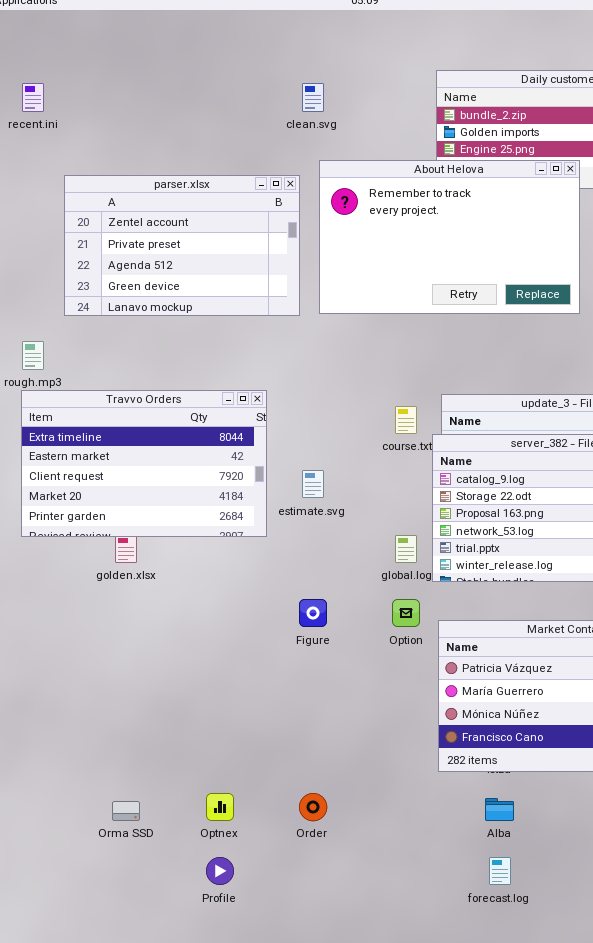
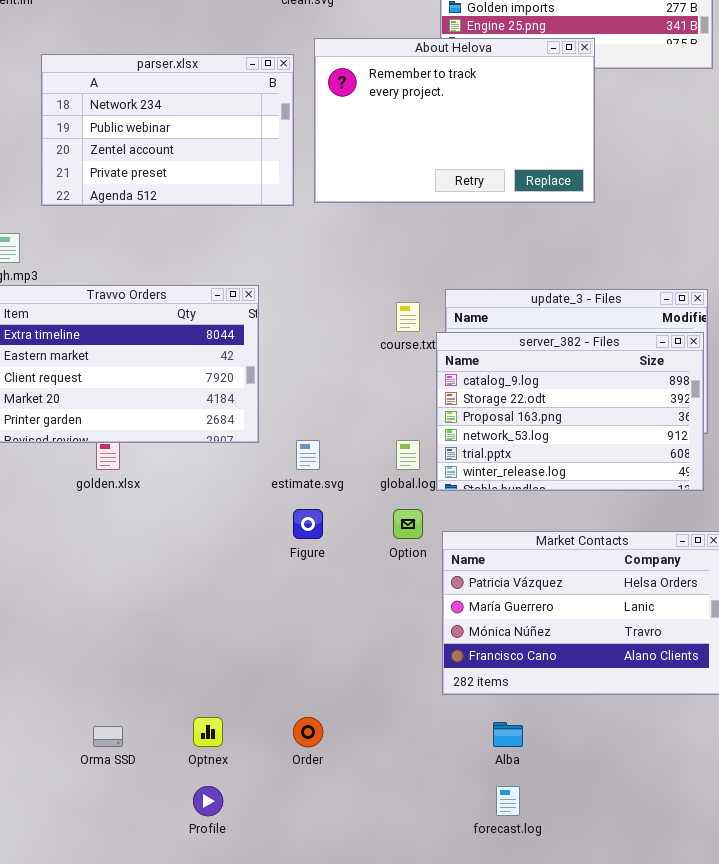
parser.xlsx: [64,175,300,316] -> [41,54,294,206], scrolled up 2 rows
estimate.svg: [302,470,324,498] -> [296,440,320,470], moved

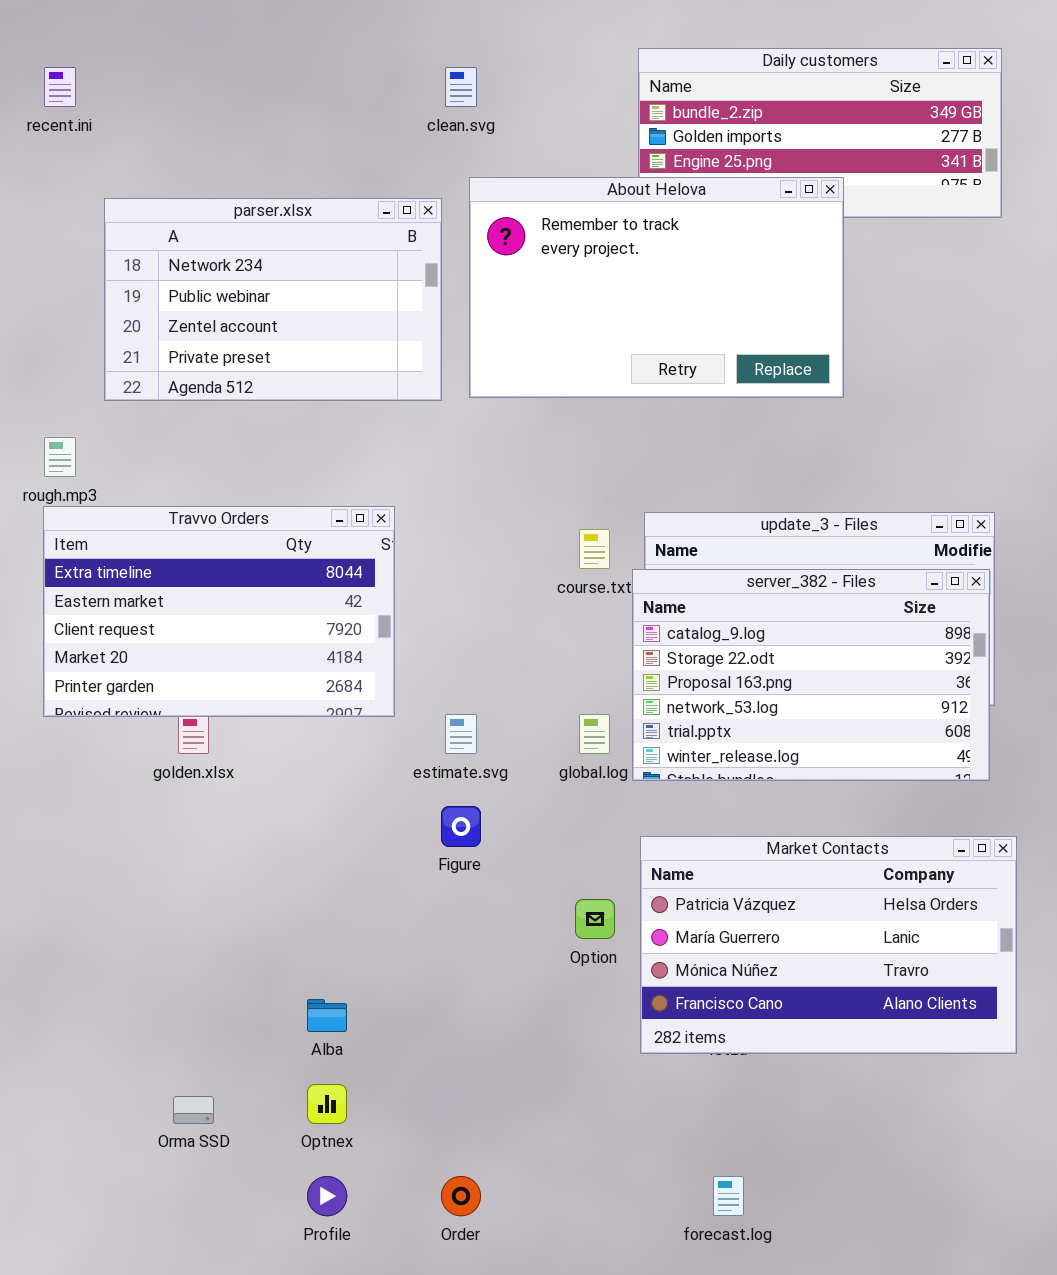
Option: [393,509,423,539] -> [575,899,615,939], moved
Order: [293,717,323,747] -> [441,1176,481,1216], moved
Alba: [493,722,523,747] -> [307,999,347,1032], moved

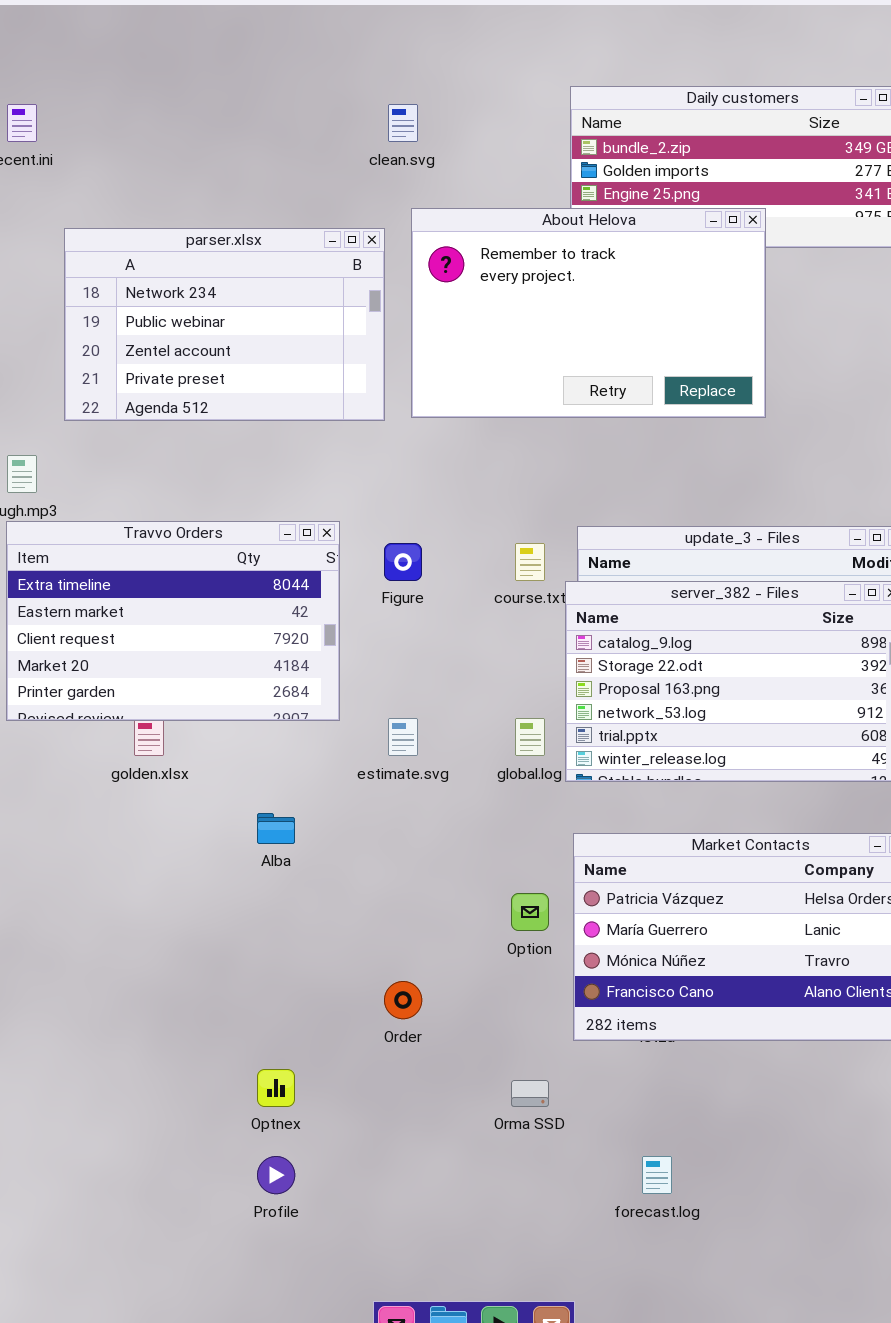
Figure: [441,806,481,847] -> [384,543,422,581], moved
Alba: [307,999,347,1032] -> [257,813,295,844], moved
Orma SSD: [173,1096,214,1124] -> [511,1080,549,1107], moved
Order: [441,1176,481,1216] -> [384,981,422,1019], moved

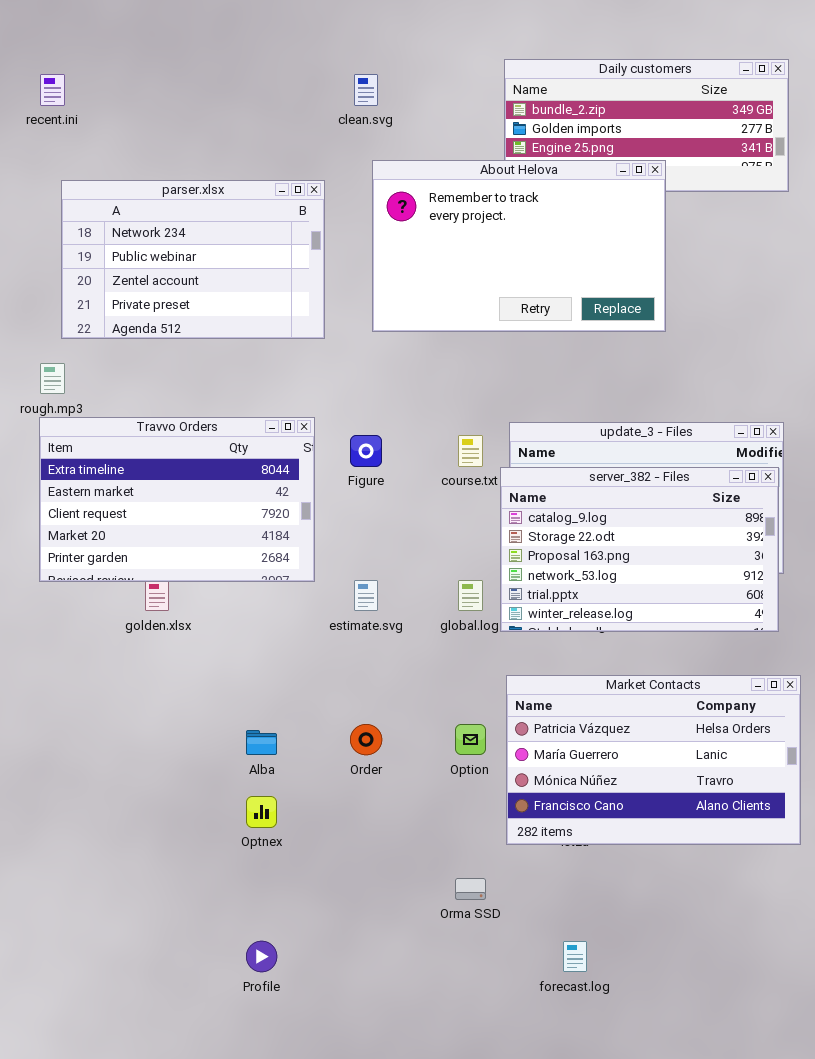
parser.xlsx: [64,228,385,421] -> [61,180,325,339], moved
Alba: [257,813,295,844] -> [246,730,277,755], moved
Order: [384,981,422,1019] -> [350,724,382,755], moved
Optnex: [257,1069,295,1107] -> [246,796,277,828], moved

